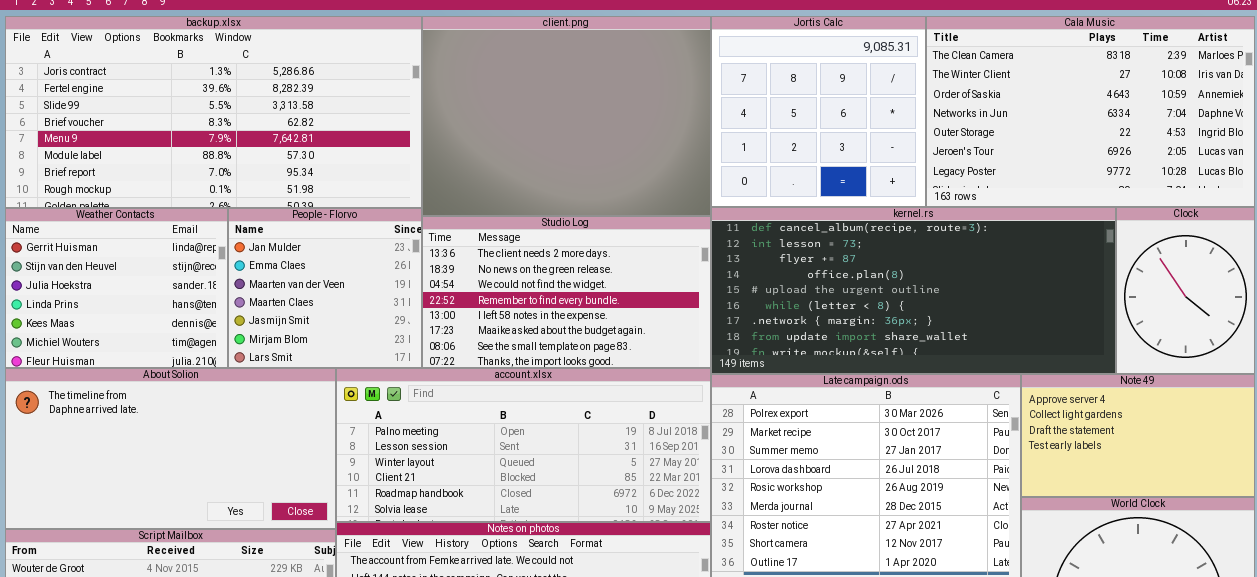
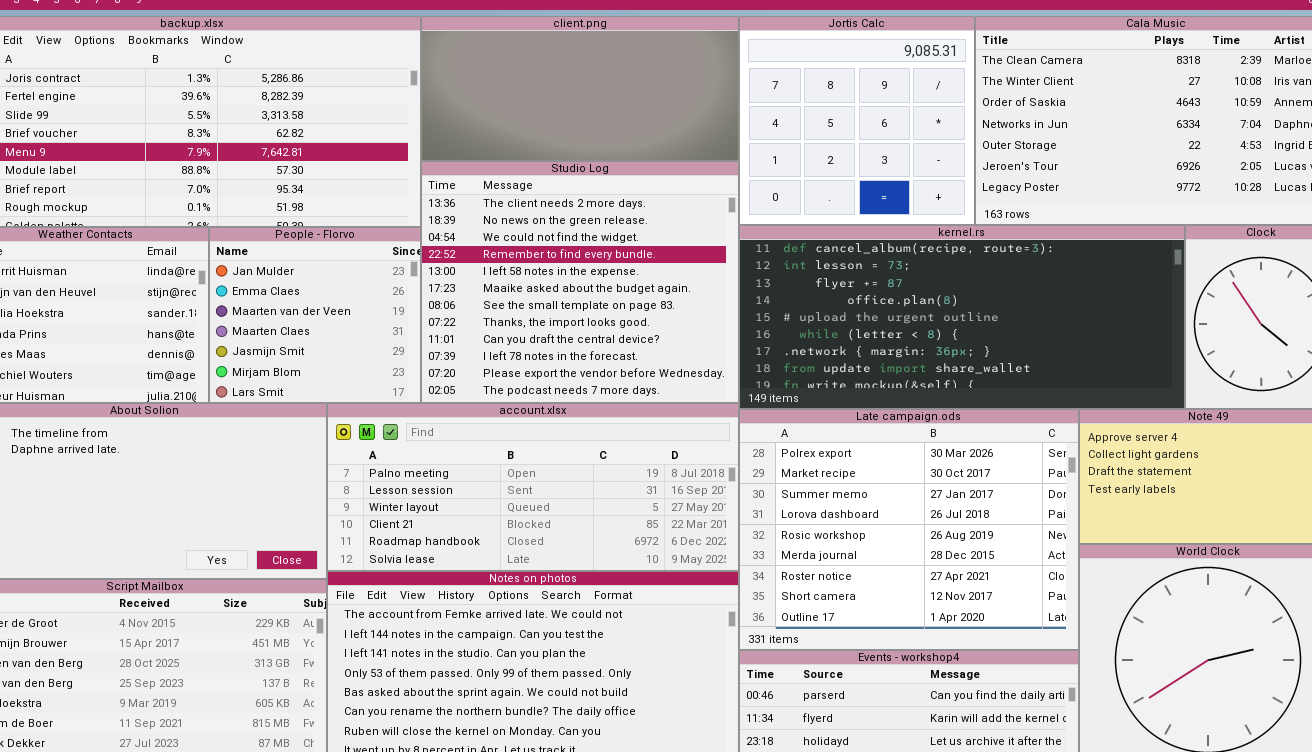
client.png: [422,16,711,216] -> [421,16,739,161], resized
Studio Log: [422,216,711,368] -> [421,161,739,403], resized

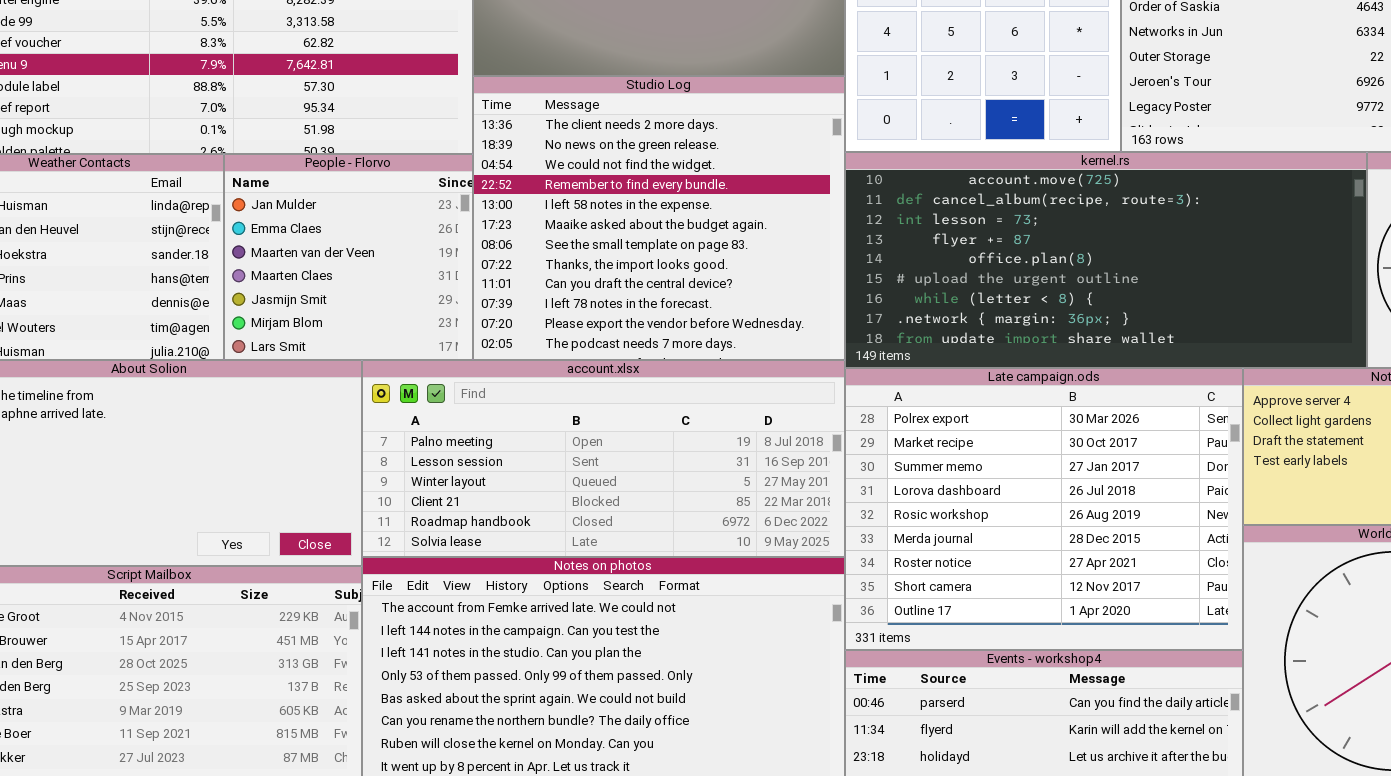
kernel.rs: [739,225,1185,409] -> [845,152,1367,368], scrolled up 1 row

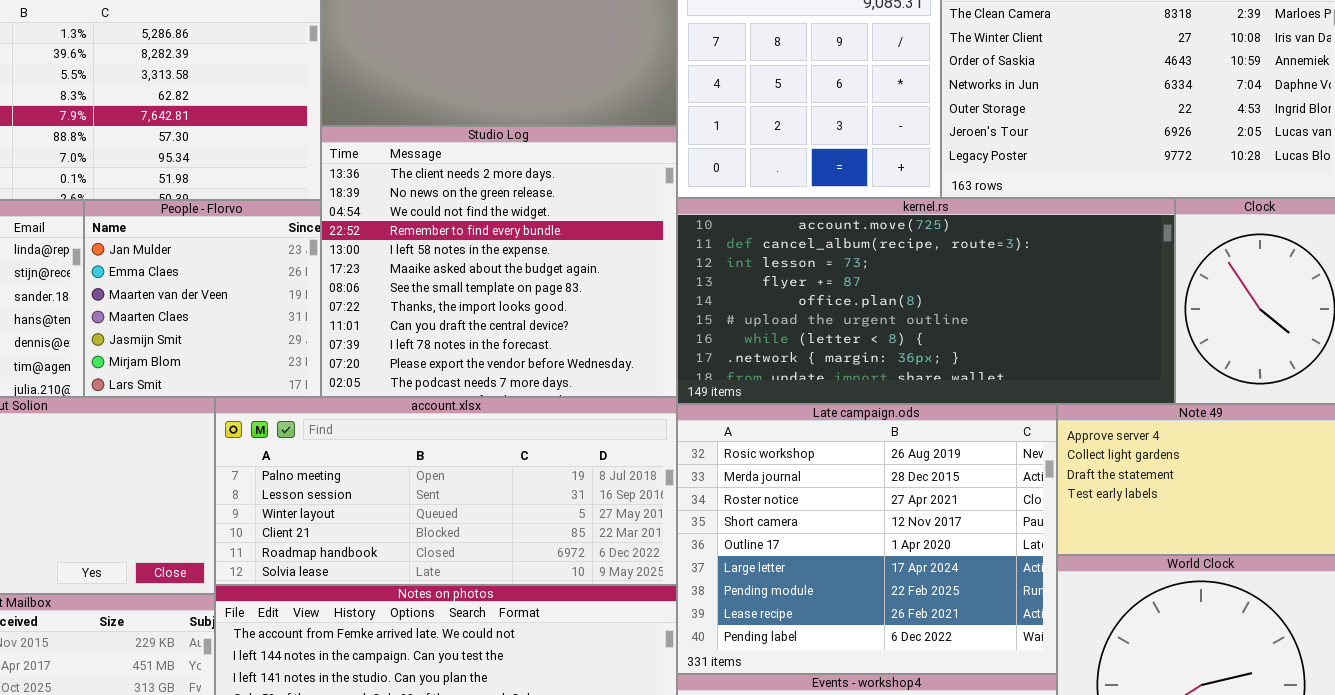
Late campaign.ods: [845,368,1243,650] -> [677,404,1057,674], scrolled down 4 rows

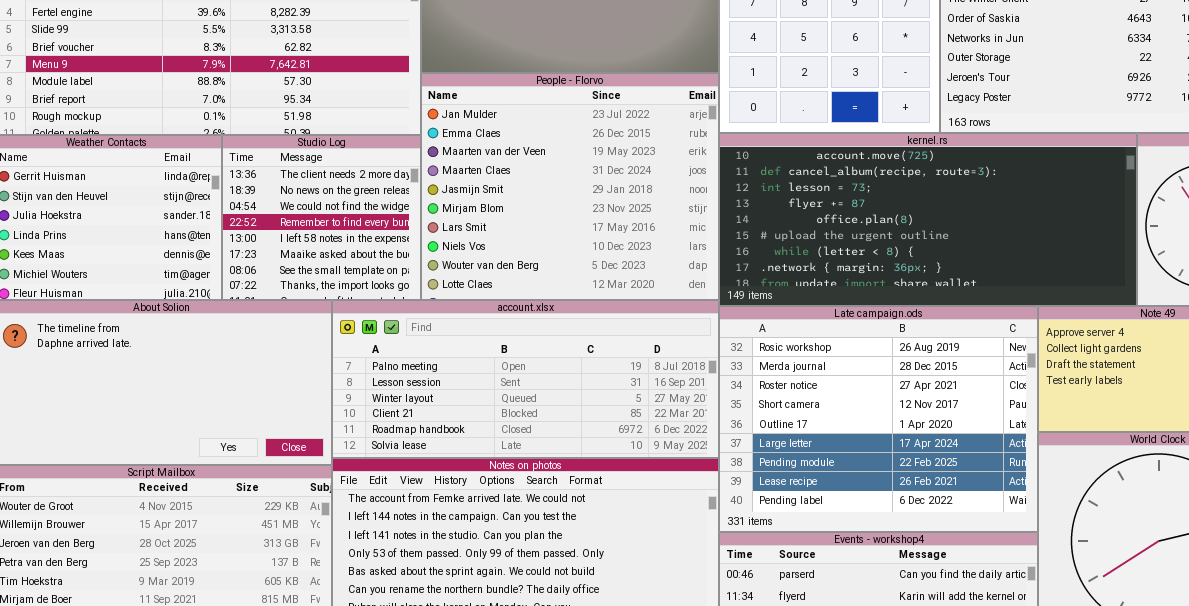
Studio Log: [321,126,677,397] -> [222,135,421,300], moved, resized
People - Florvo: [84,200,321,397] -> [421,73,719,300], moved, resized

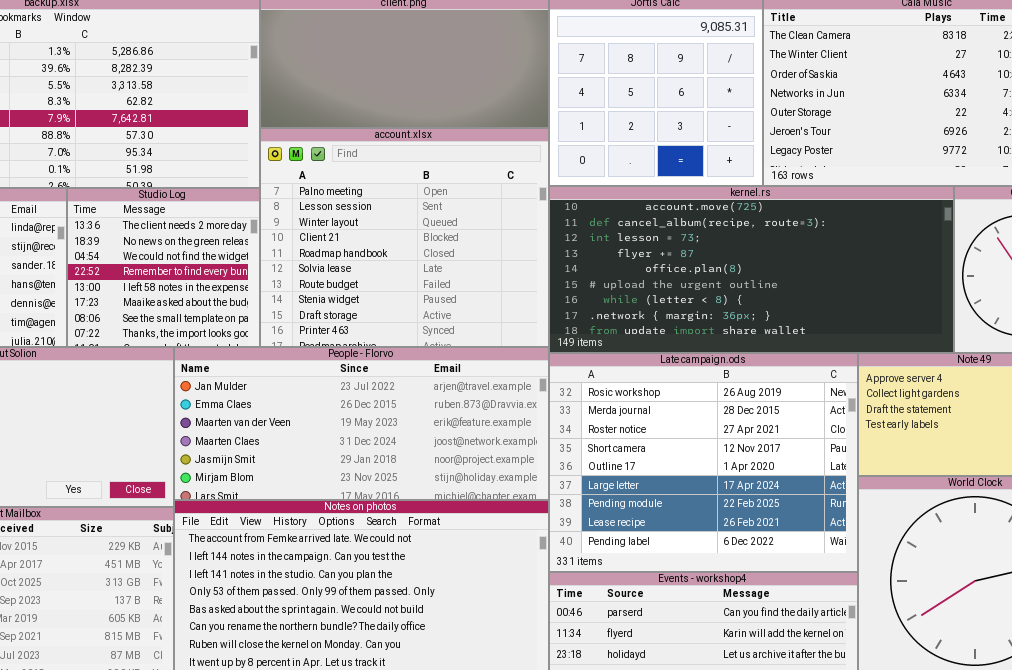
People - Florvo: [421,73,719,300] -> [174,347,549,500], moved, resized
account.xlsx: [332,300,719,458] -> [260,128,549,347], moved, resized

